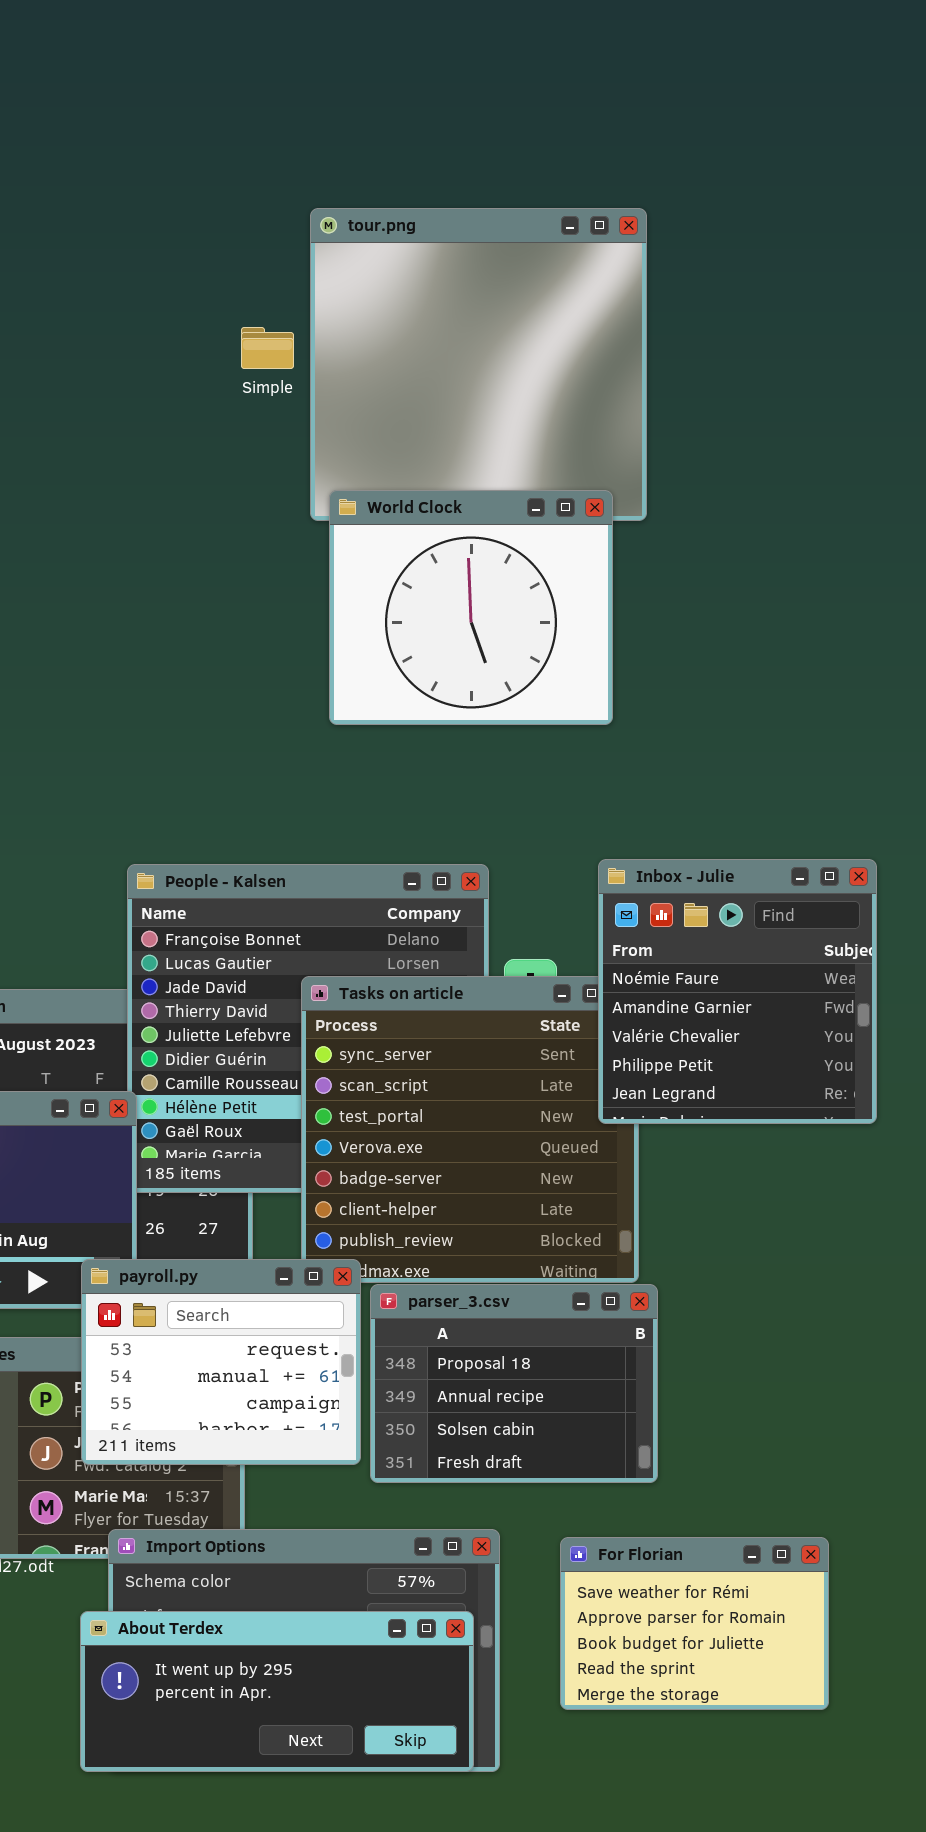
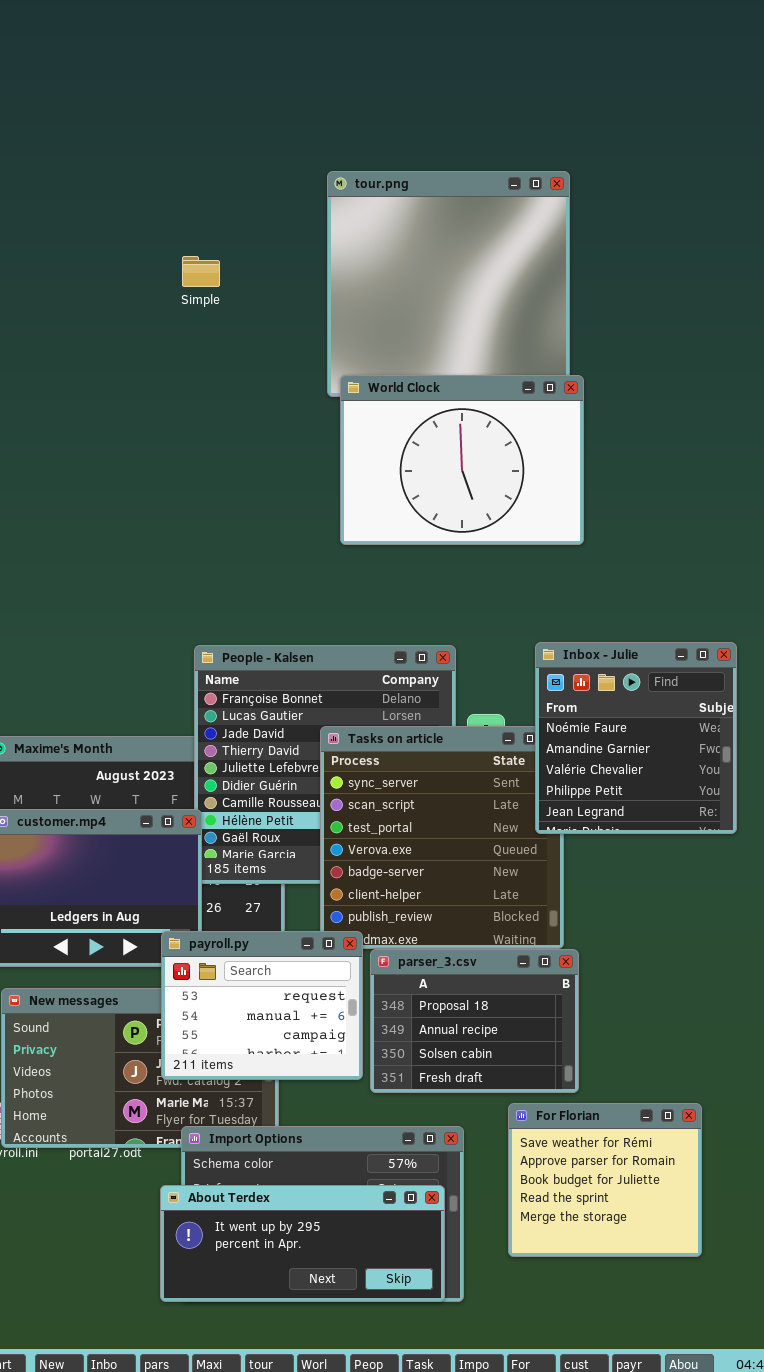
Simple: [241,327,294,369] -> [182,256,220,287], moved
World Clock: [329,490,613,725] -> [340,375,584,545], resized
For Florian: [560,1537,829,1710] -> [508,1103,702,1257], resized

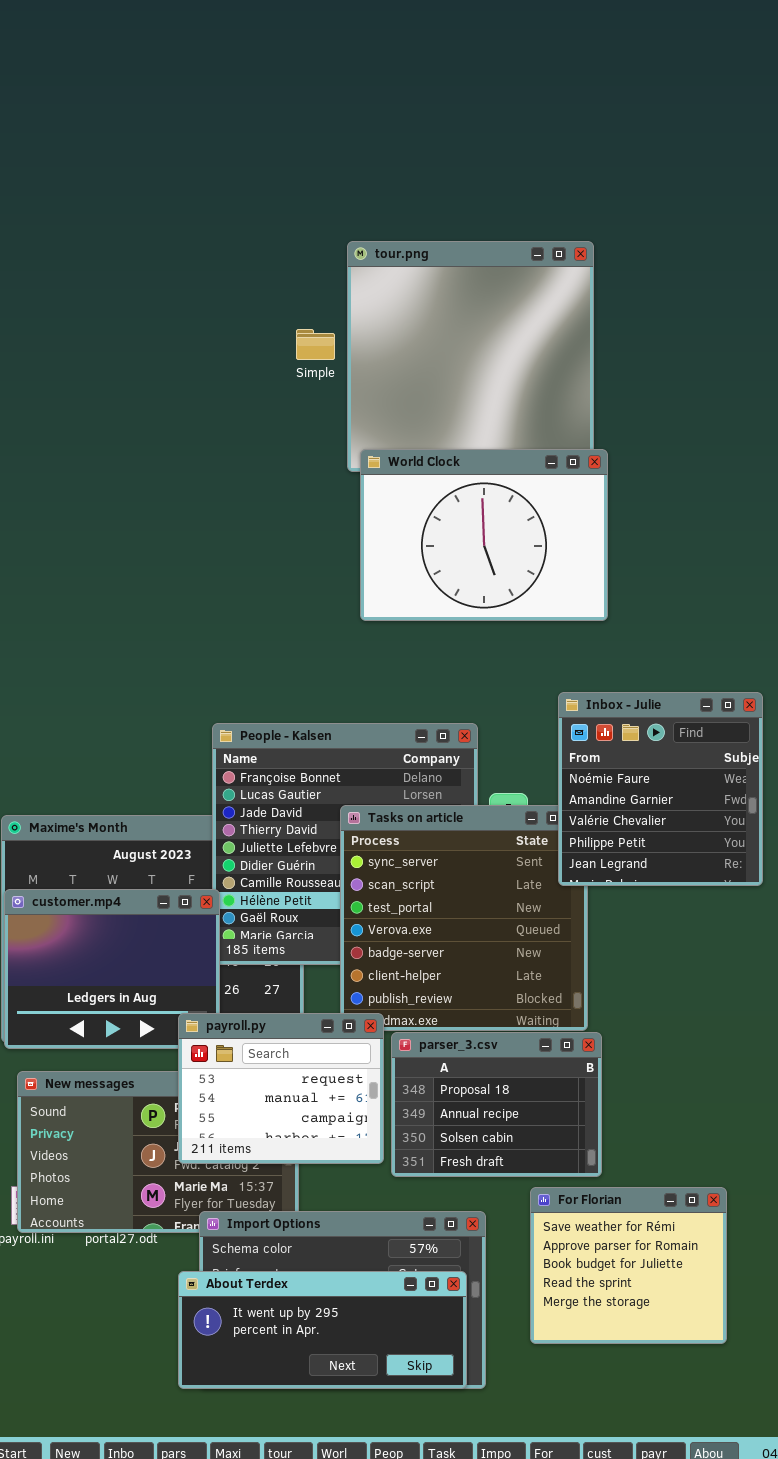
Simple: [182,256,220,287] -> [296,329,335,360], moved
Inbox - Julie: [535,642,737,834] -> [558,692,763,886], moved

